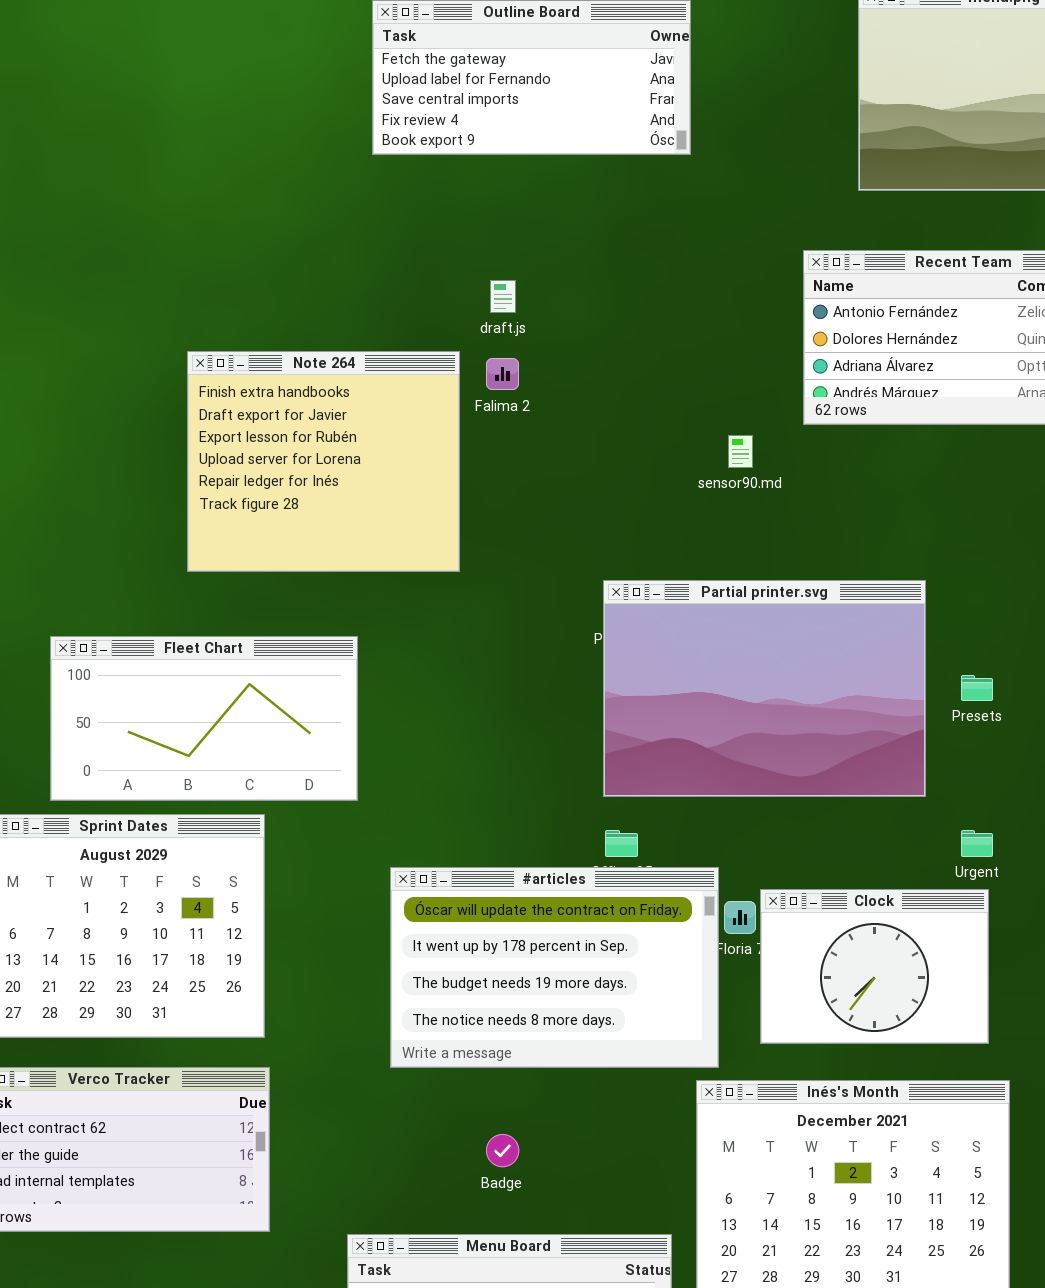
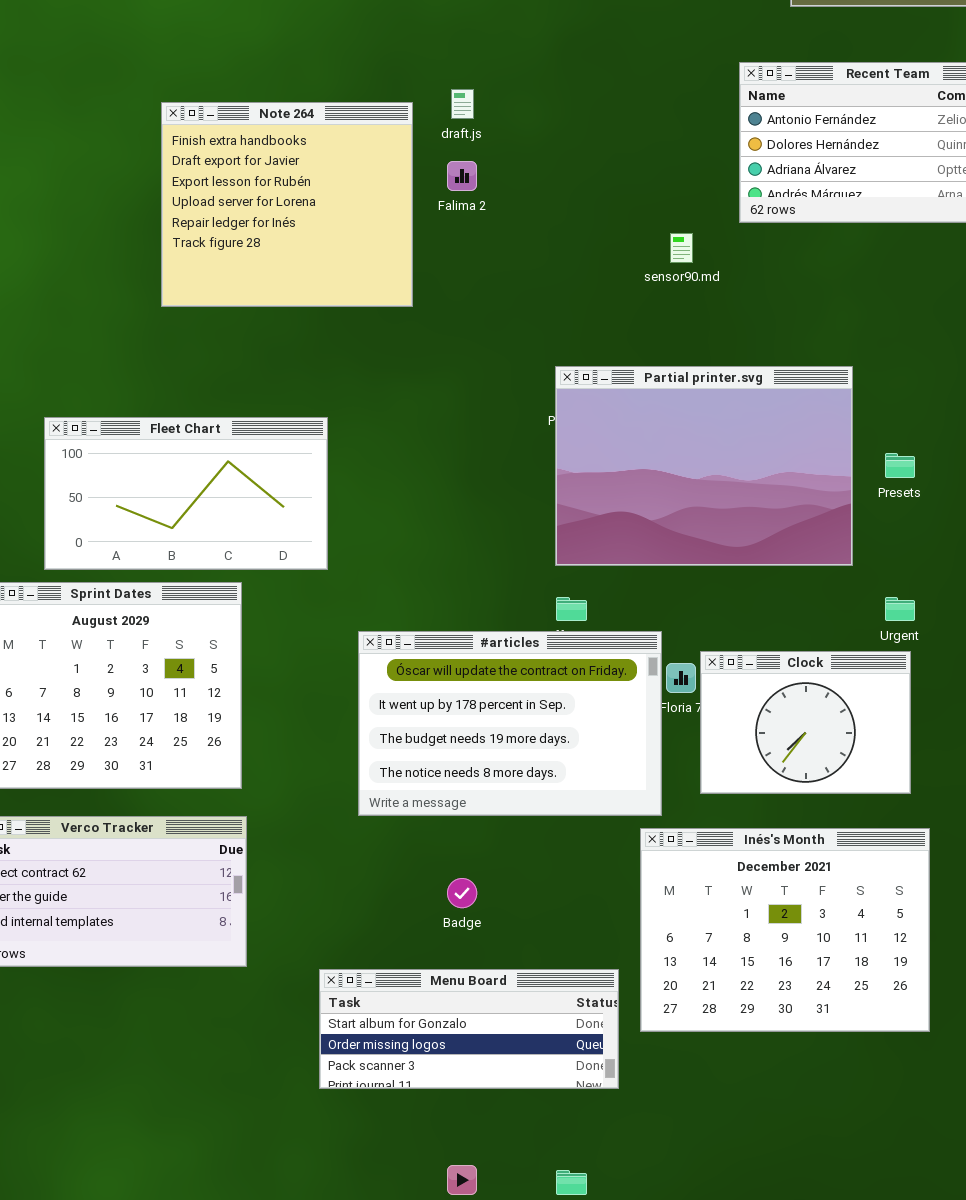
Note 264: [187,351,460,572] -> [161,102,413,307], moved

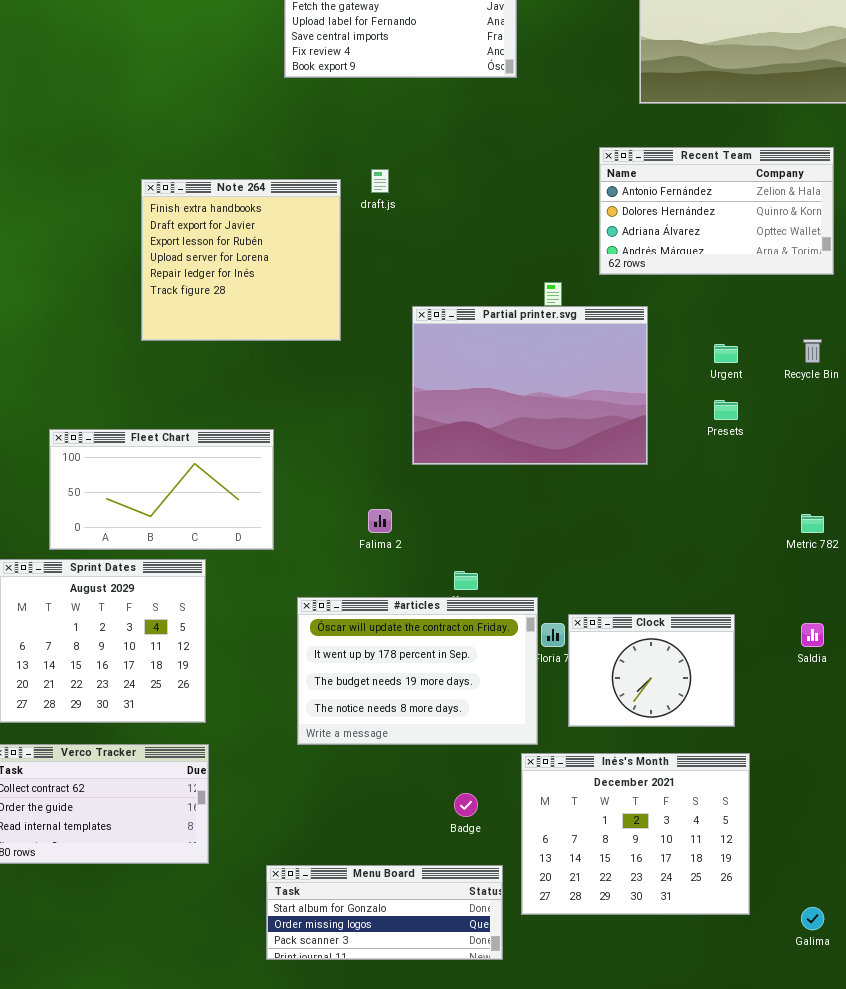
Falima 2: [447,161,477,191] -> [368,509,392,533], moved
Partial printer.svg: [555,366,853,566] -> [412,306,648,465], moved
Presets: [885,453,915,478] -> [714,400,738,420], moved
Urgent: [885,597,915,621] -> [714,344,738,363], moved
Badge: [447,878,477,908] -> [454,793,478,817], moved

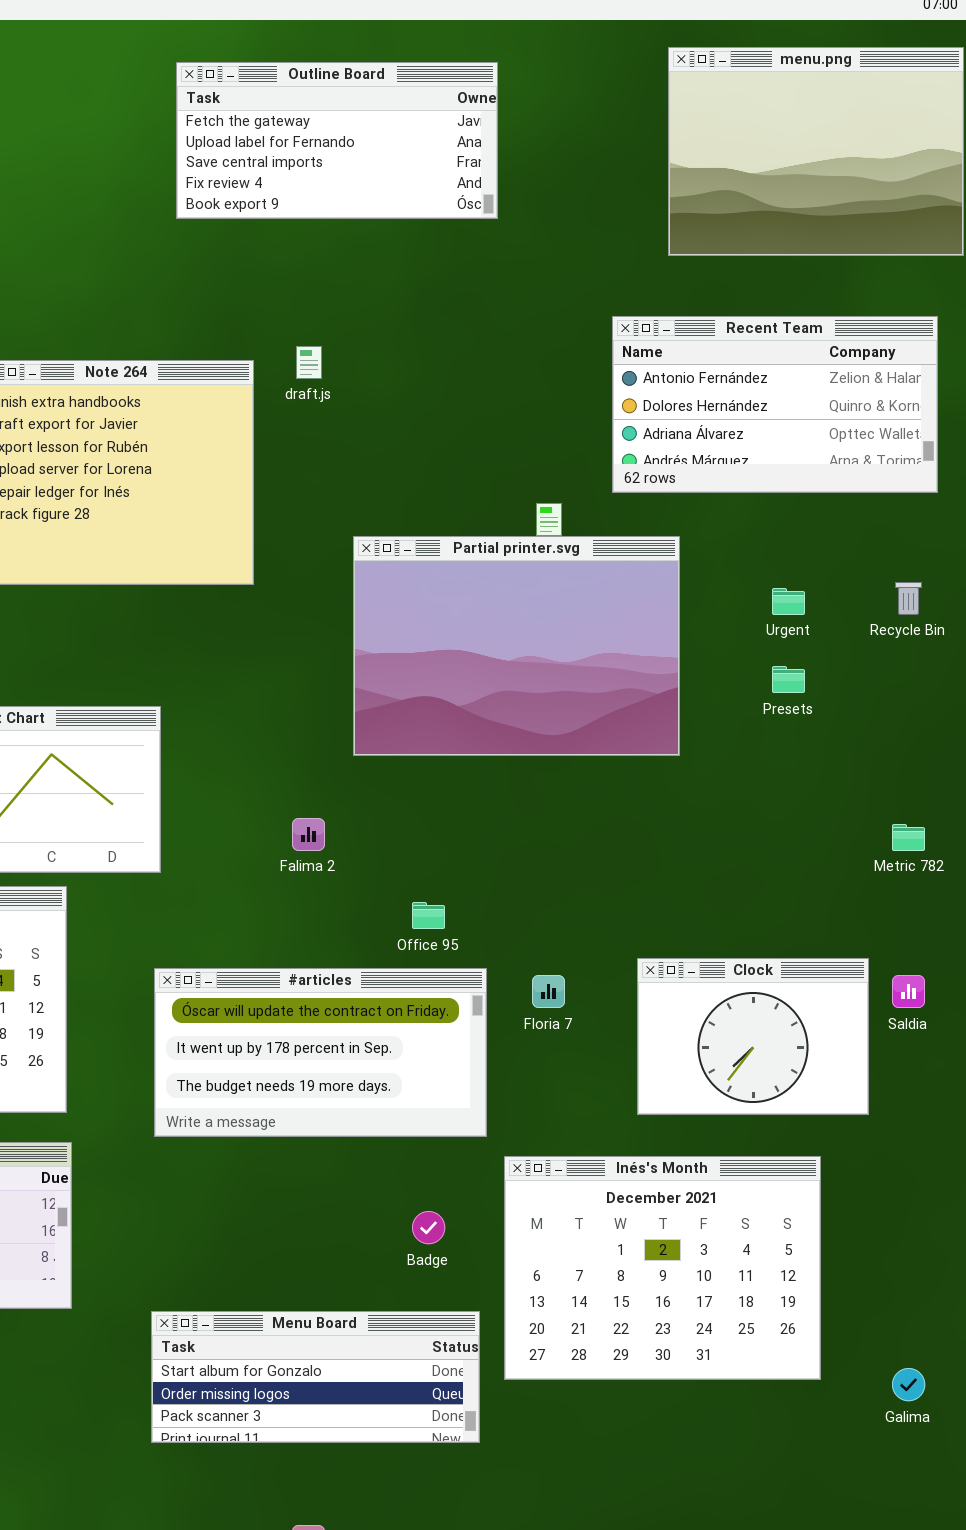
#articles: [297,597,538,745] -> [154,968,487,1137], moved, resized
Clock: [568,614,735,727] -> [637,958,869,1115], moved

